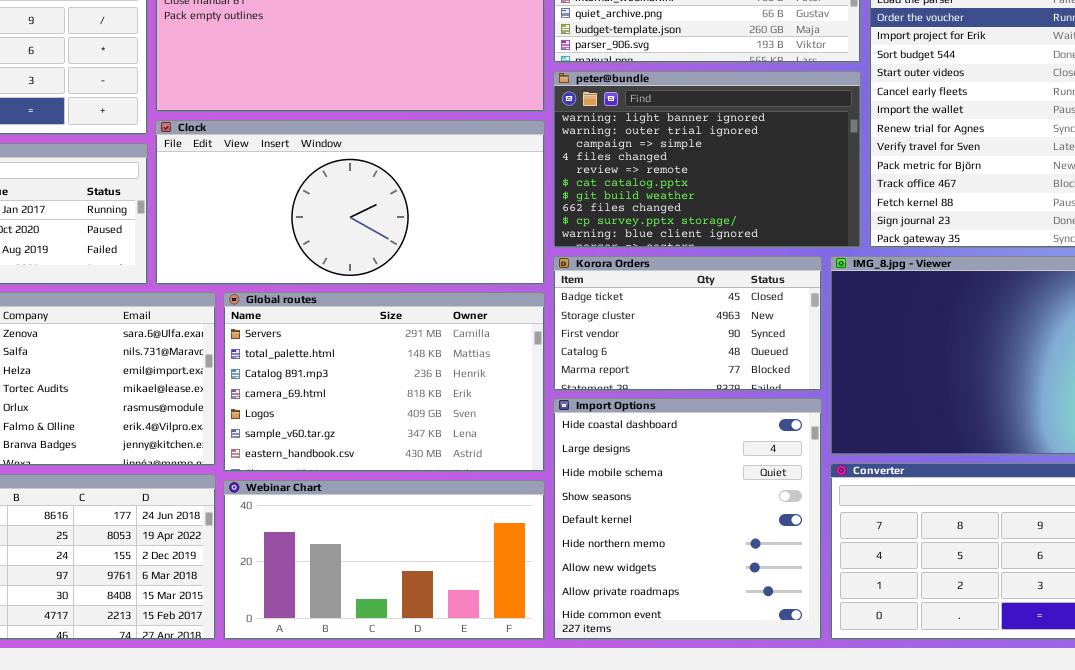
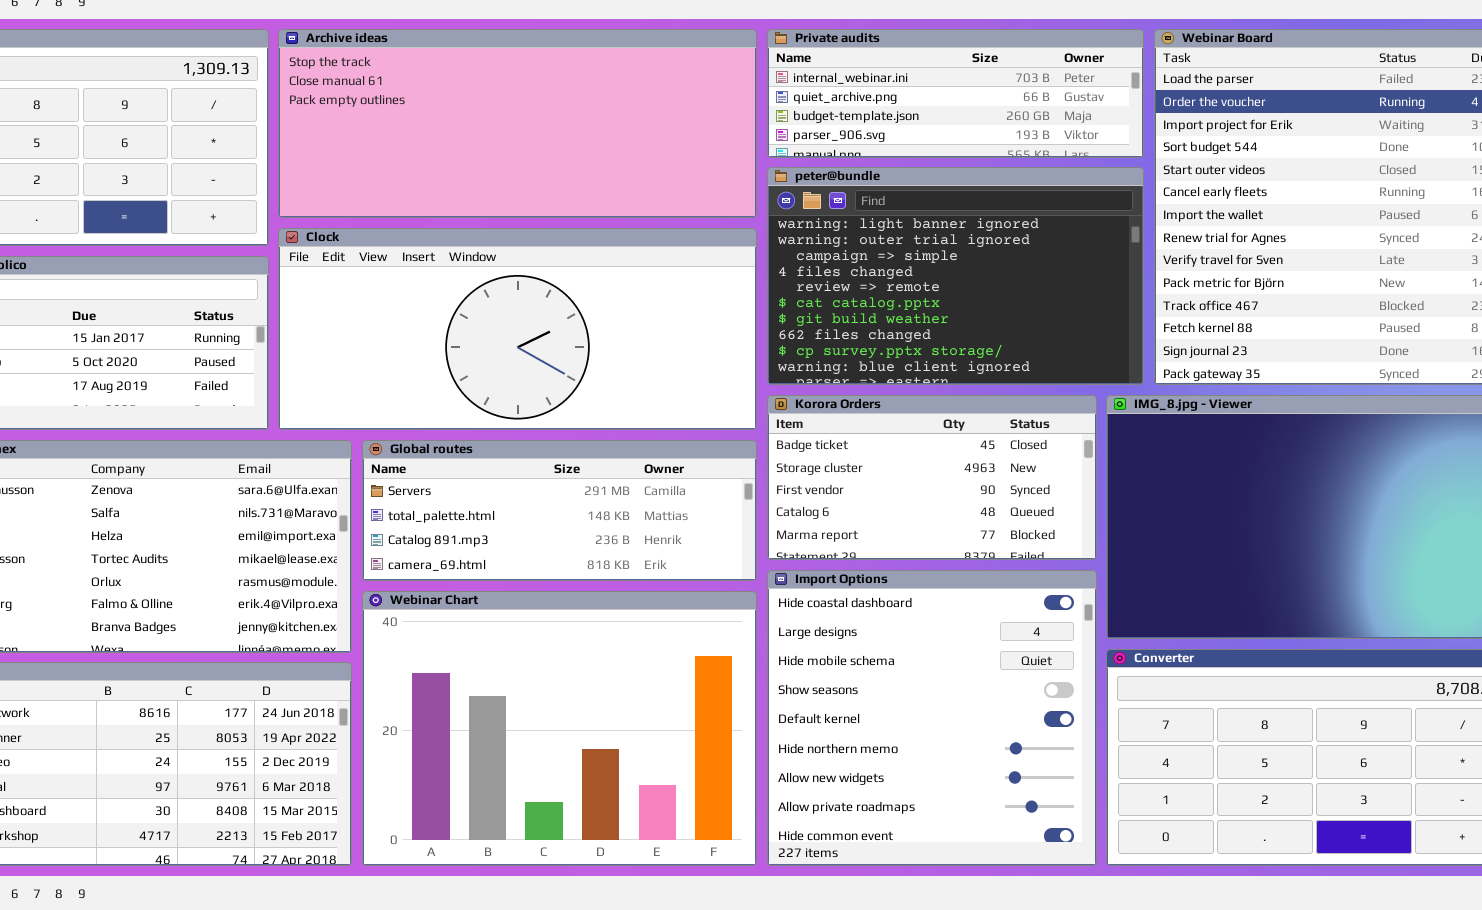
Global routes: [223,292,545,472] -> [362,440,757,581], resized
Webinar Chart: [223,480,545,640] -> [362,591,757,866], resized

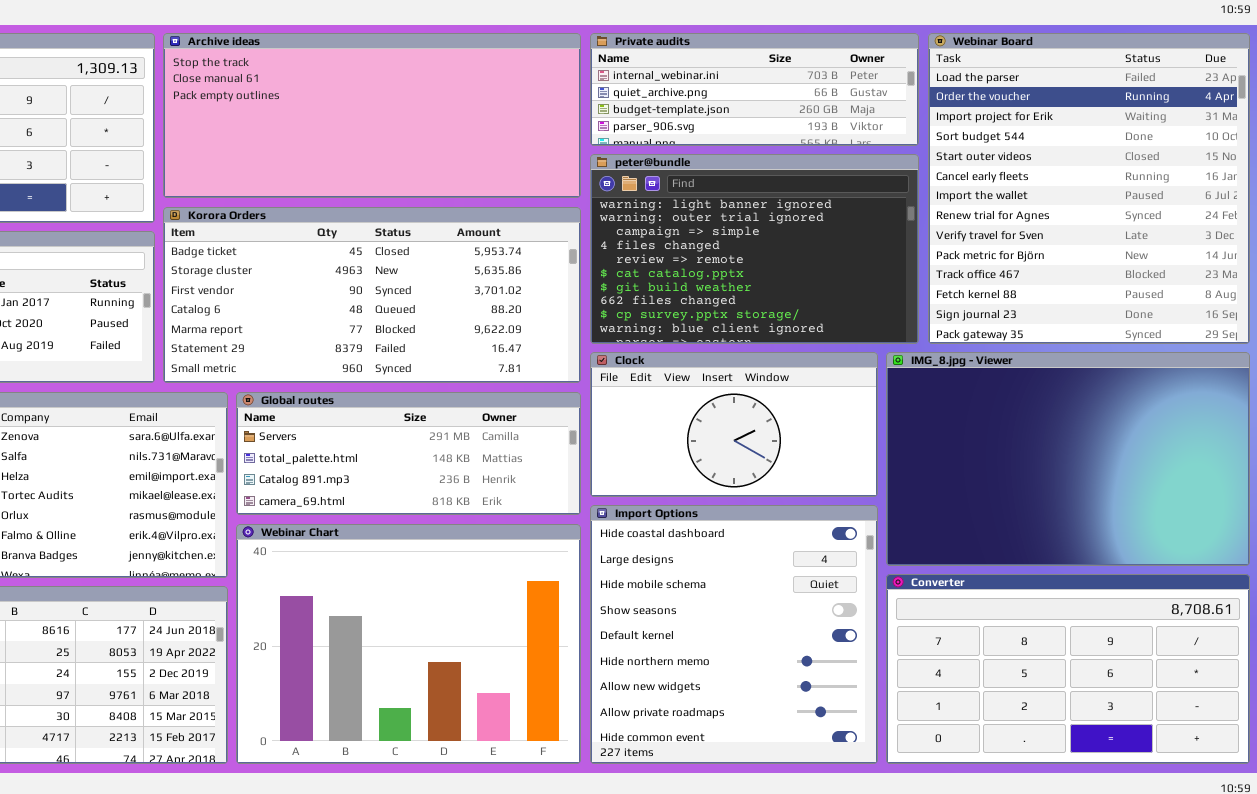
Clock: [278,228,757,430] -> [590,352,878,497], moved, resized
Korora Orders: [767,395,1097,560] -> [163,207,581,383], moved, resized

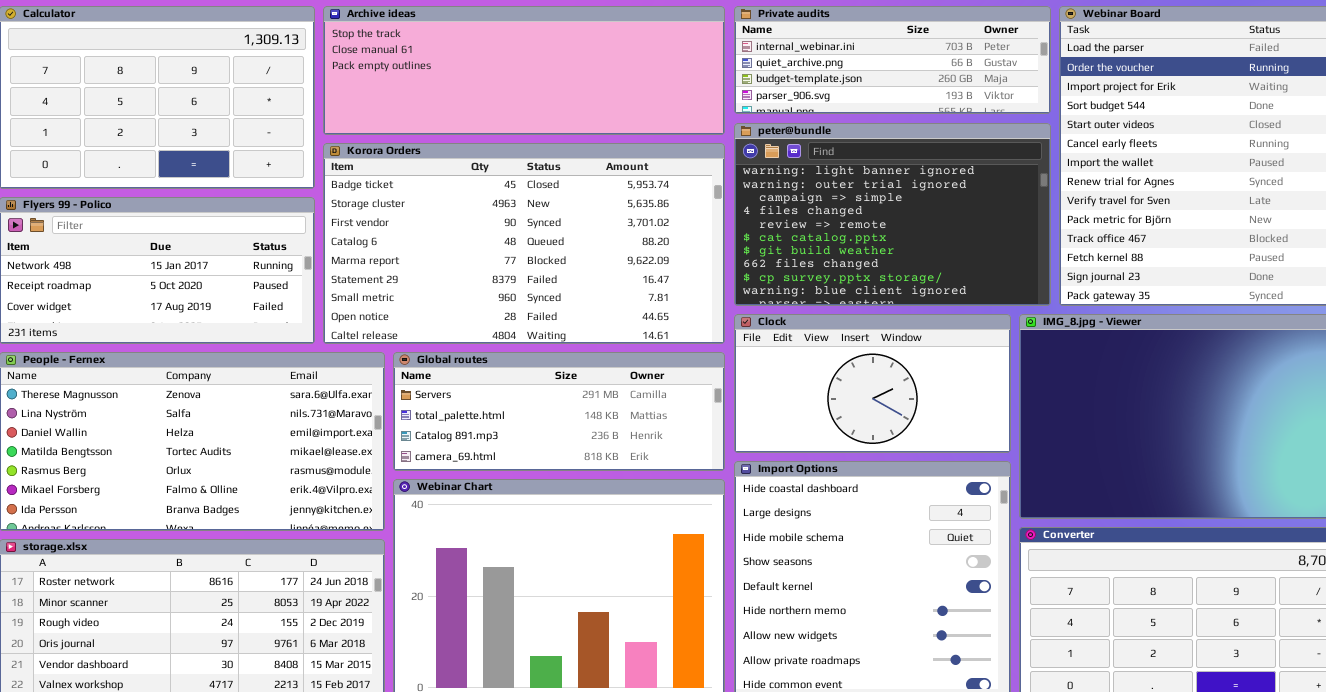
Archive ideas: [163,33,581,198] -> [323,6,725,135], resized
Korora Orders: [163,207,581,383] -> [323,143,725,344], resized

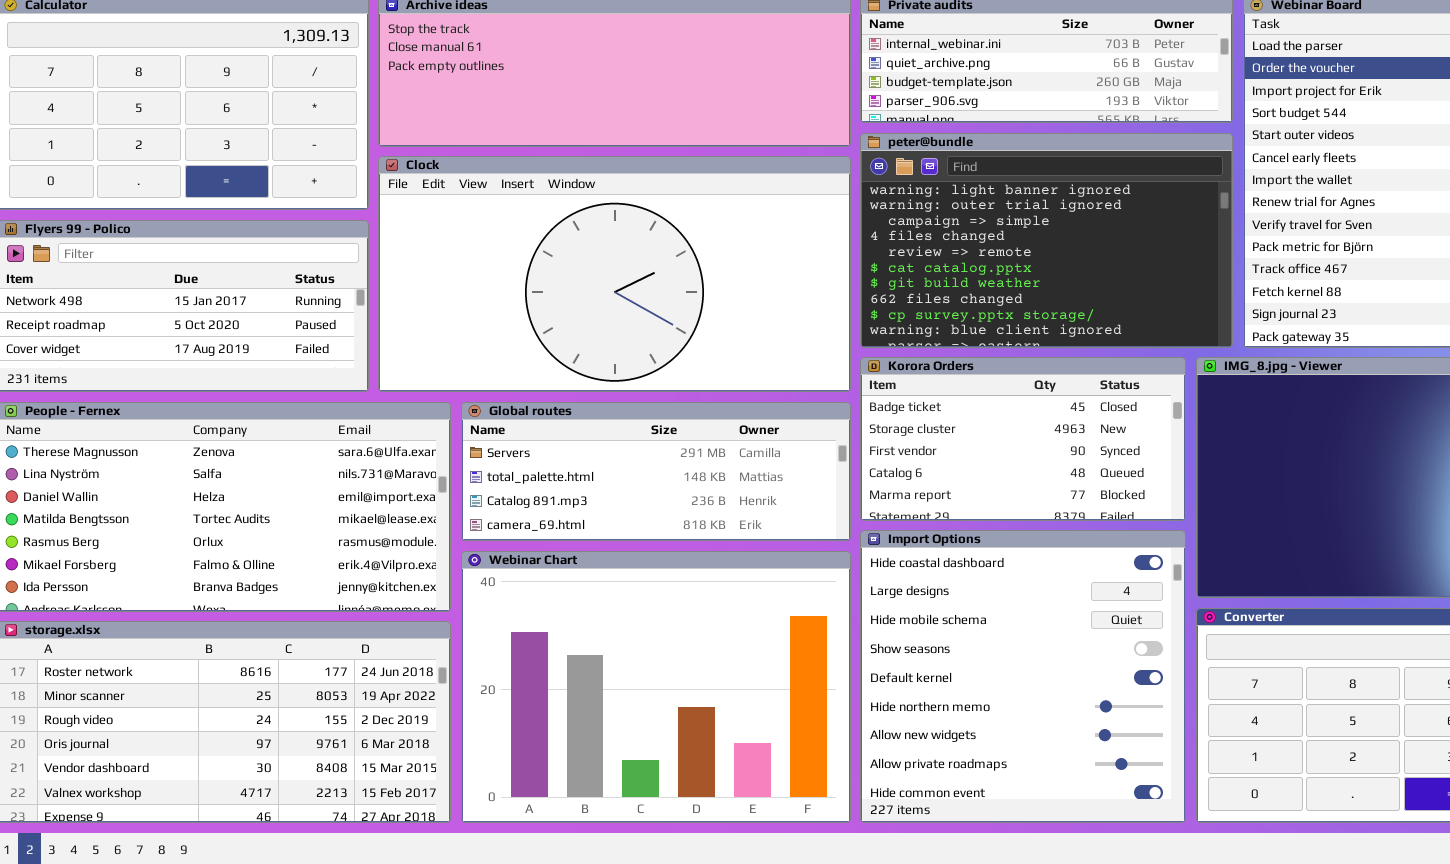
Korora Orders: [323,143,725,344] -> [860,357,1186,521], moved, resized
Clock: [734,314,1011,453] -> [378,156,851,392], moved, resized

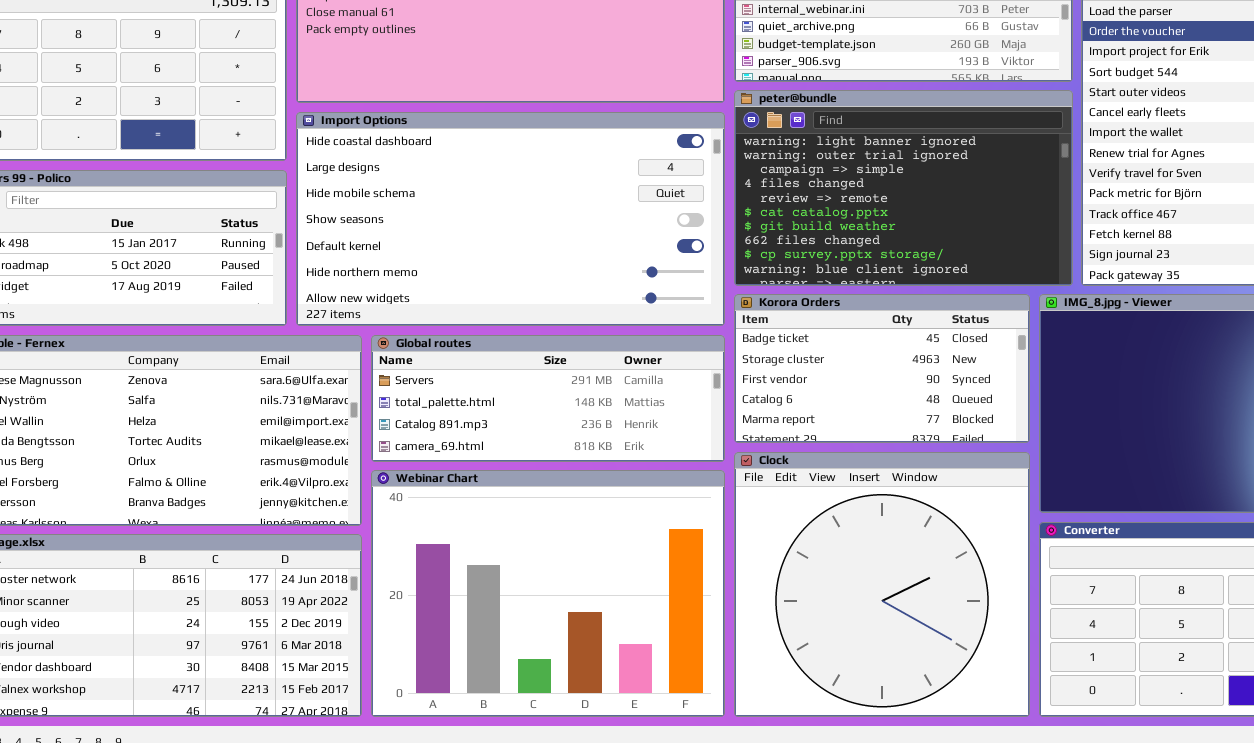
Clock: [378,156,851,392] -> [734,452,1030,717], moved, resized
Import Options: [860,530,1186,823] -> [296,112,725,326], moved, resized

